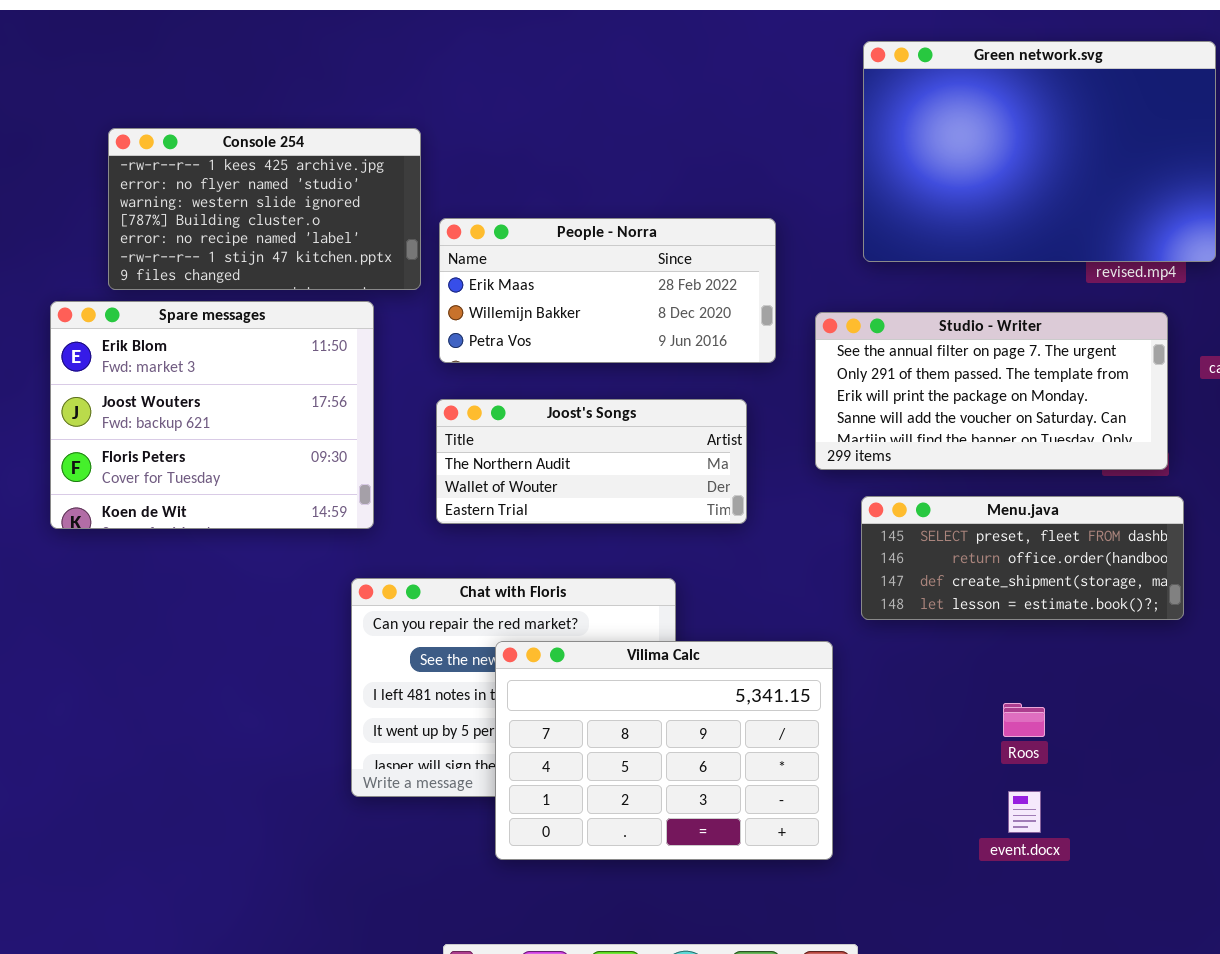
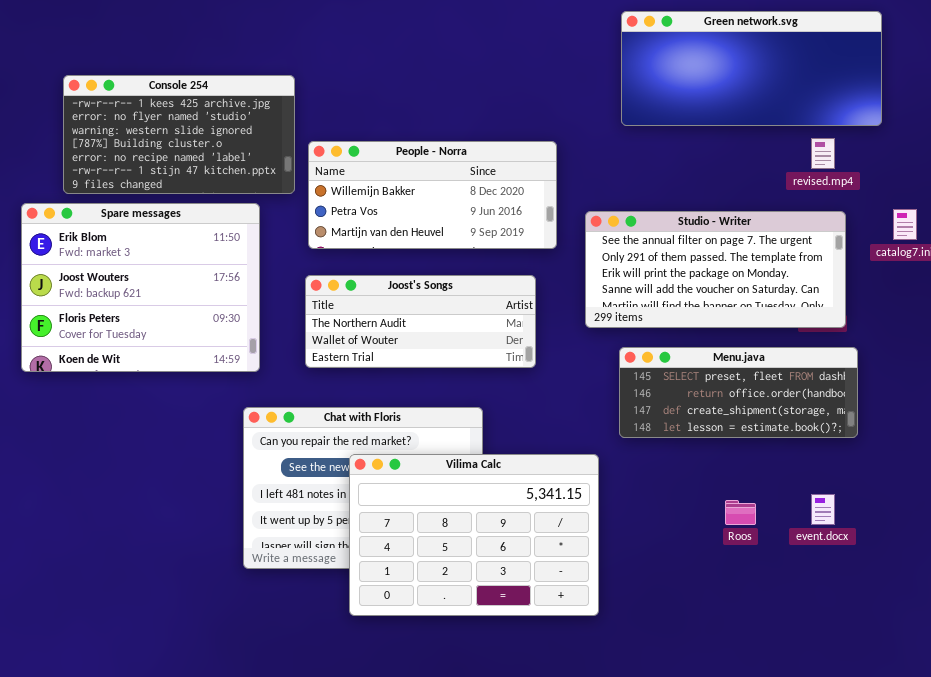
Green network.svg: [863,41,1216,262] -> [621,11,882,126], resized
People - Norra: [439,218,776,363] -> [308,141,557,249], scrolled down 1 row
event.docx: [1008,791,1041,833] -> [811,494,835,525], moved

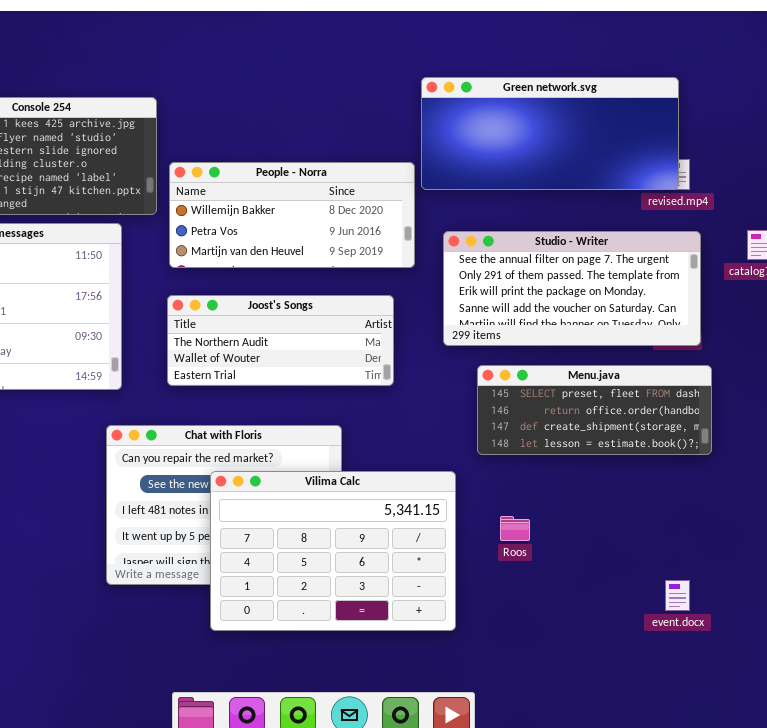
Green network.svg: [621,11,882,126] -> [421,77,679,190], moved
event.docx: [811,494,835,525] -> [665,580,690,611], moved
Roos: [725,500,756,525] -> [500,516,530,541], moved

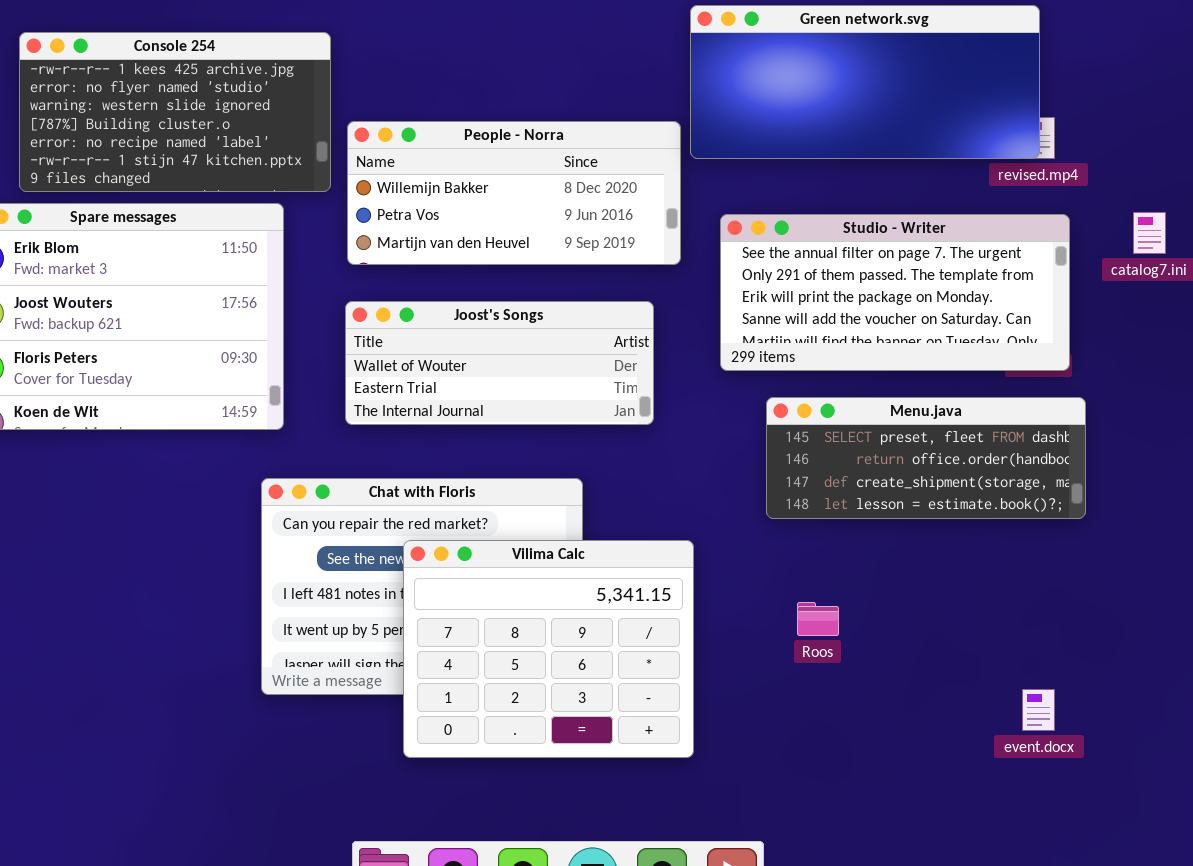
Joost's Songs: [167,295,394,386] -> [345,301,654,425], scrolled down 1 row
Vilima Calc: [210,471,456,631] -> [403,540,694,758], resized

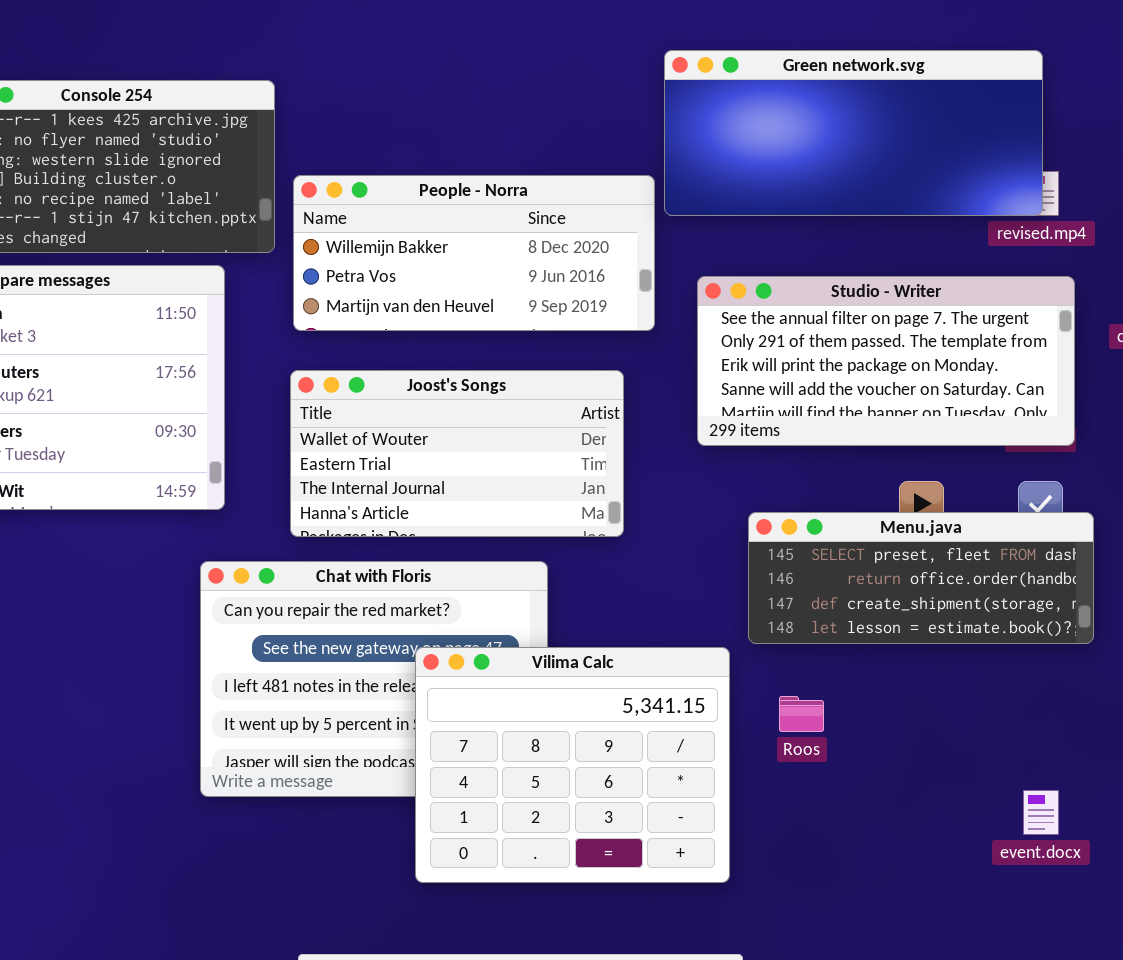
Joost's Songs: [345,301,654,425] -> [290,370,624,537], resized
Menu.java: [766,397,1086,519] -> [748,512,1094,644], moved
Vilima Calc: [403,540,694,758] -> [415,647,730,883], moved

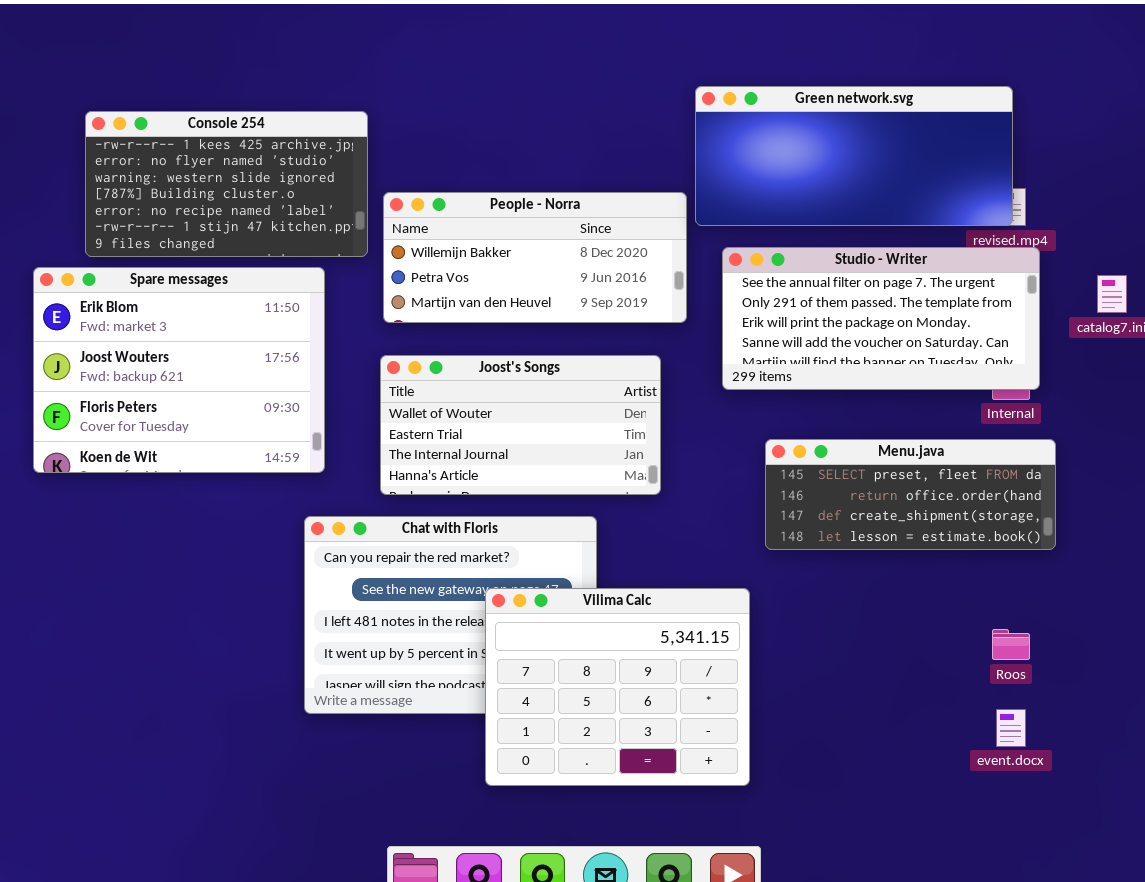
Studio - Writer: [697,276,1075,446] -> [722,247,1040,390], moved
Menu.java: [748,512,1094,644] -> [765,439,1056,550], moved
Roos: [779,696,824,732] -> [992,629,1030,660], moved

